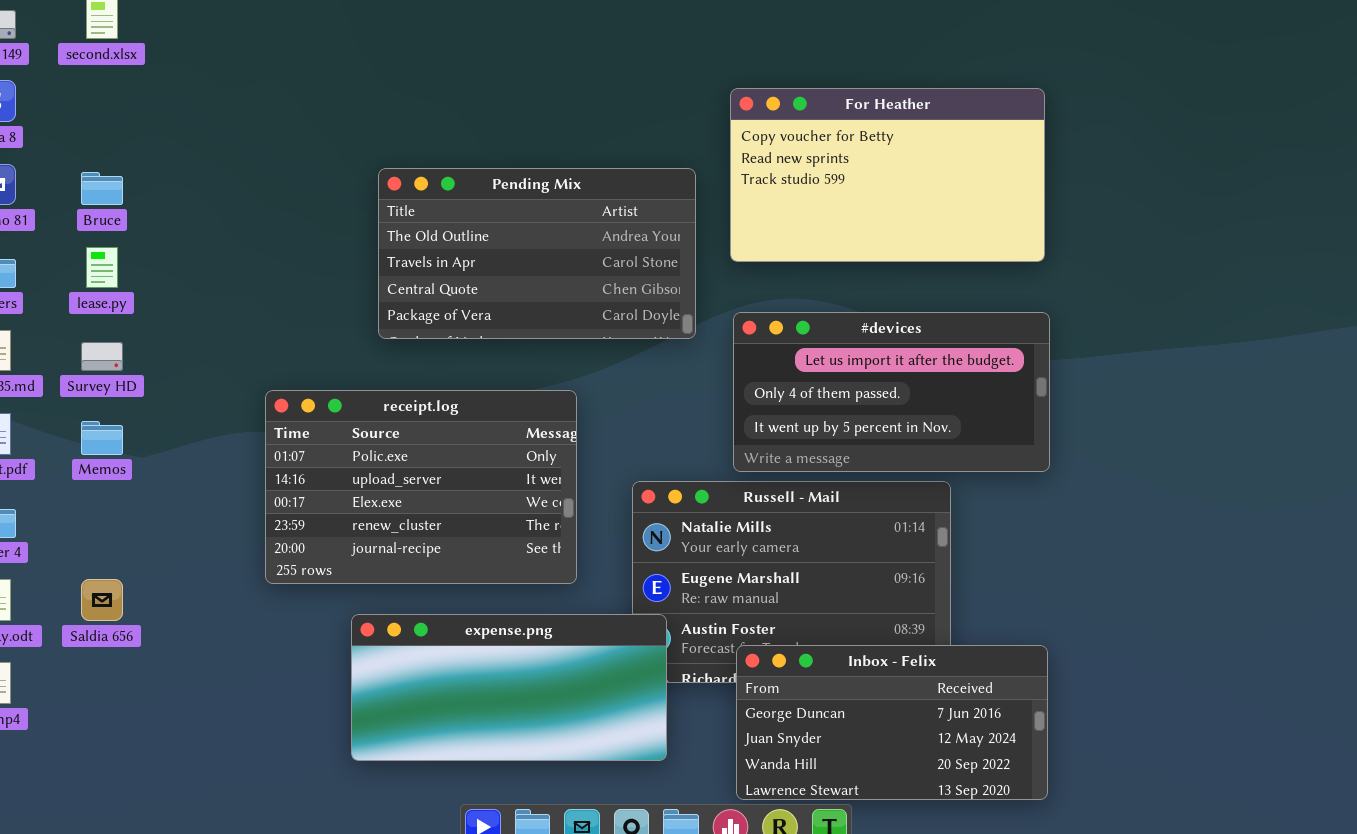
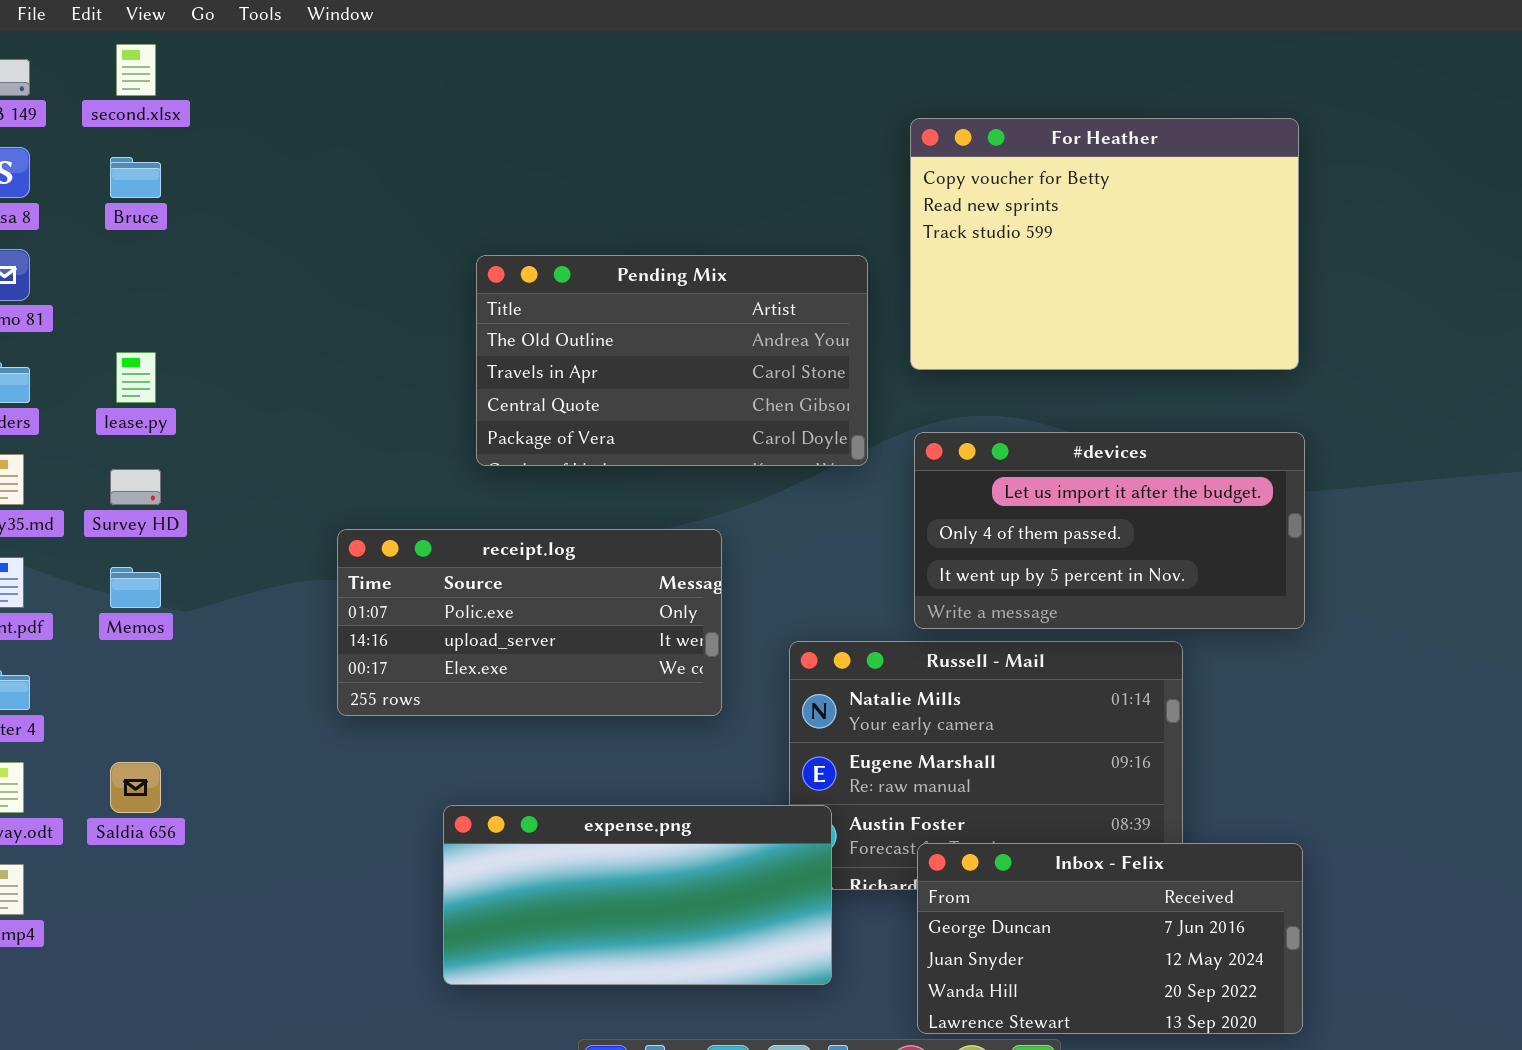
For Heather: [730,88,1045,262] -> [910,118,1299,370], resized
Bruce: [81,172,123,205] -> [110,157,161,198], moved
receipt.log: [265,390,577,584] -> [337,529,722,716], resized

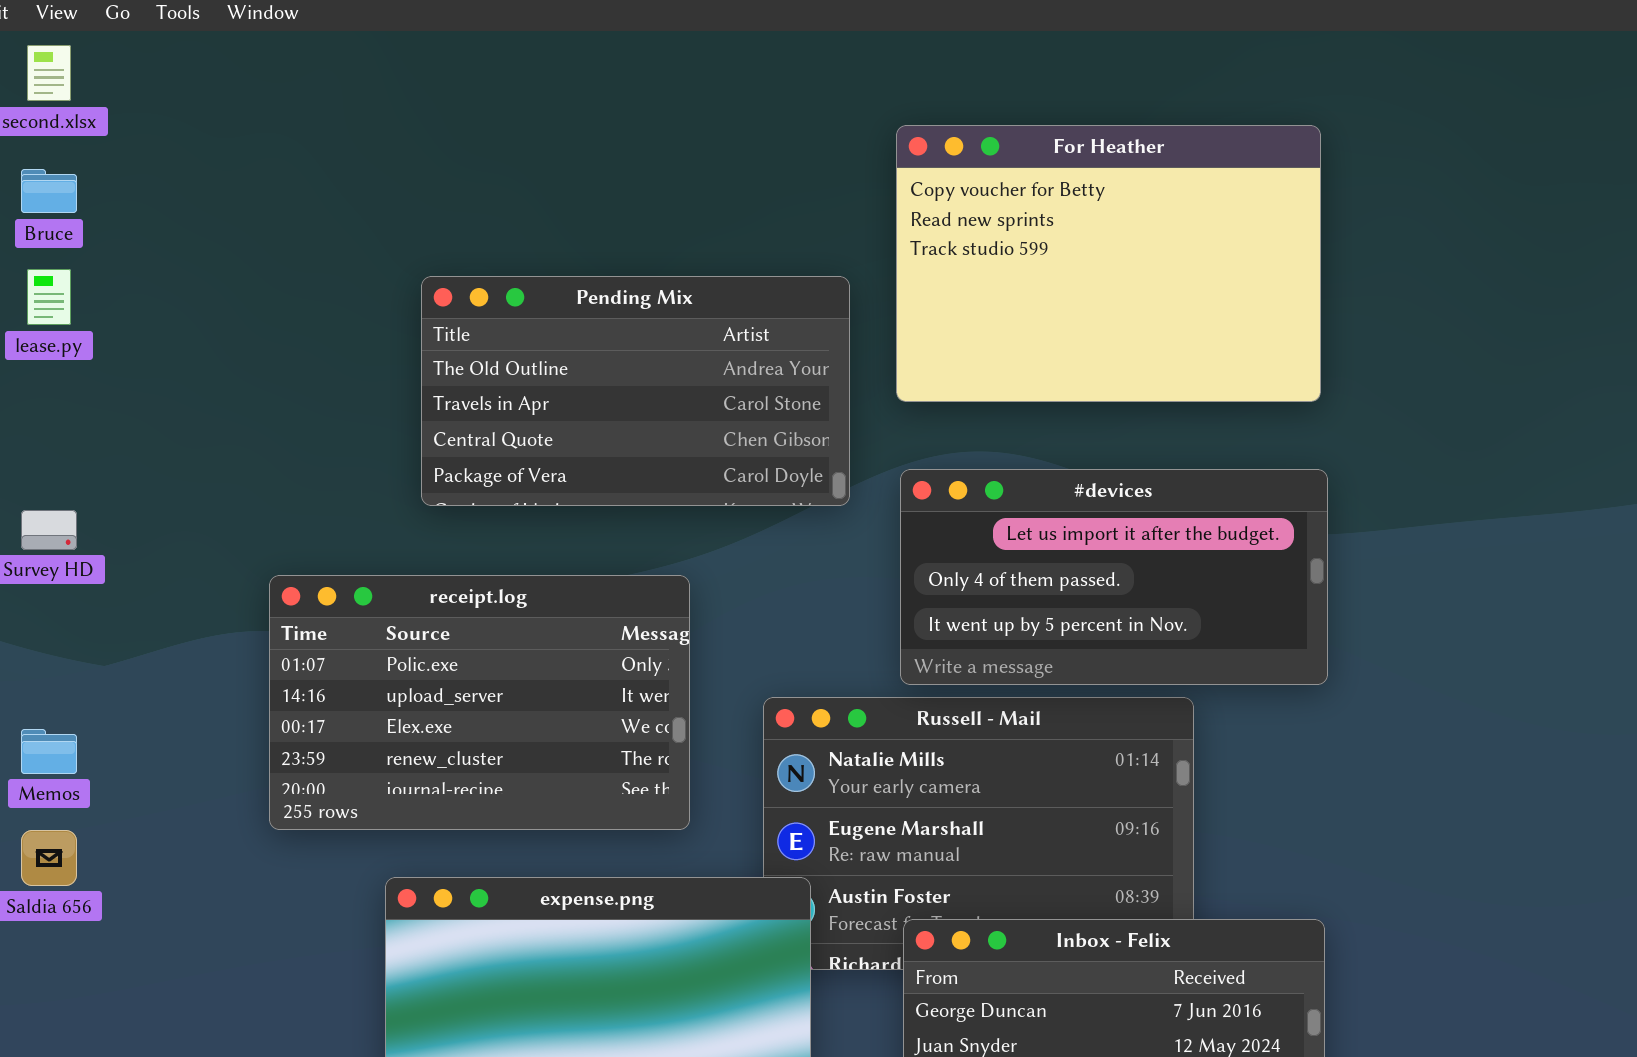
lease.py: [116,352,156,403] -> [27,269,71,325], moved
receipt.log: [337,529,722,716] -> [269,575,690,830], resized
Memos: [110,567,161,608] -> [21,729,77,774], moved

